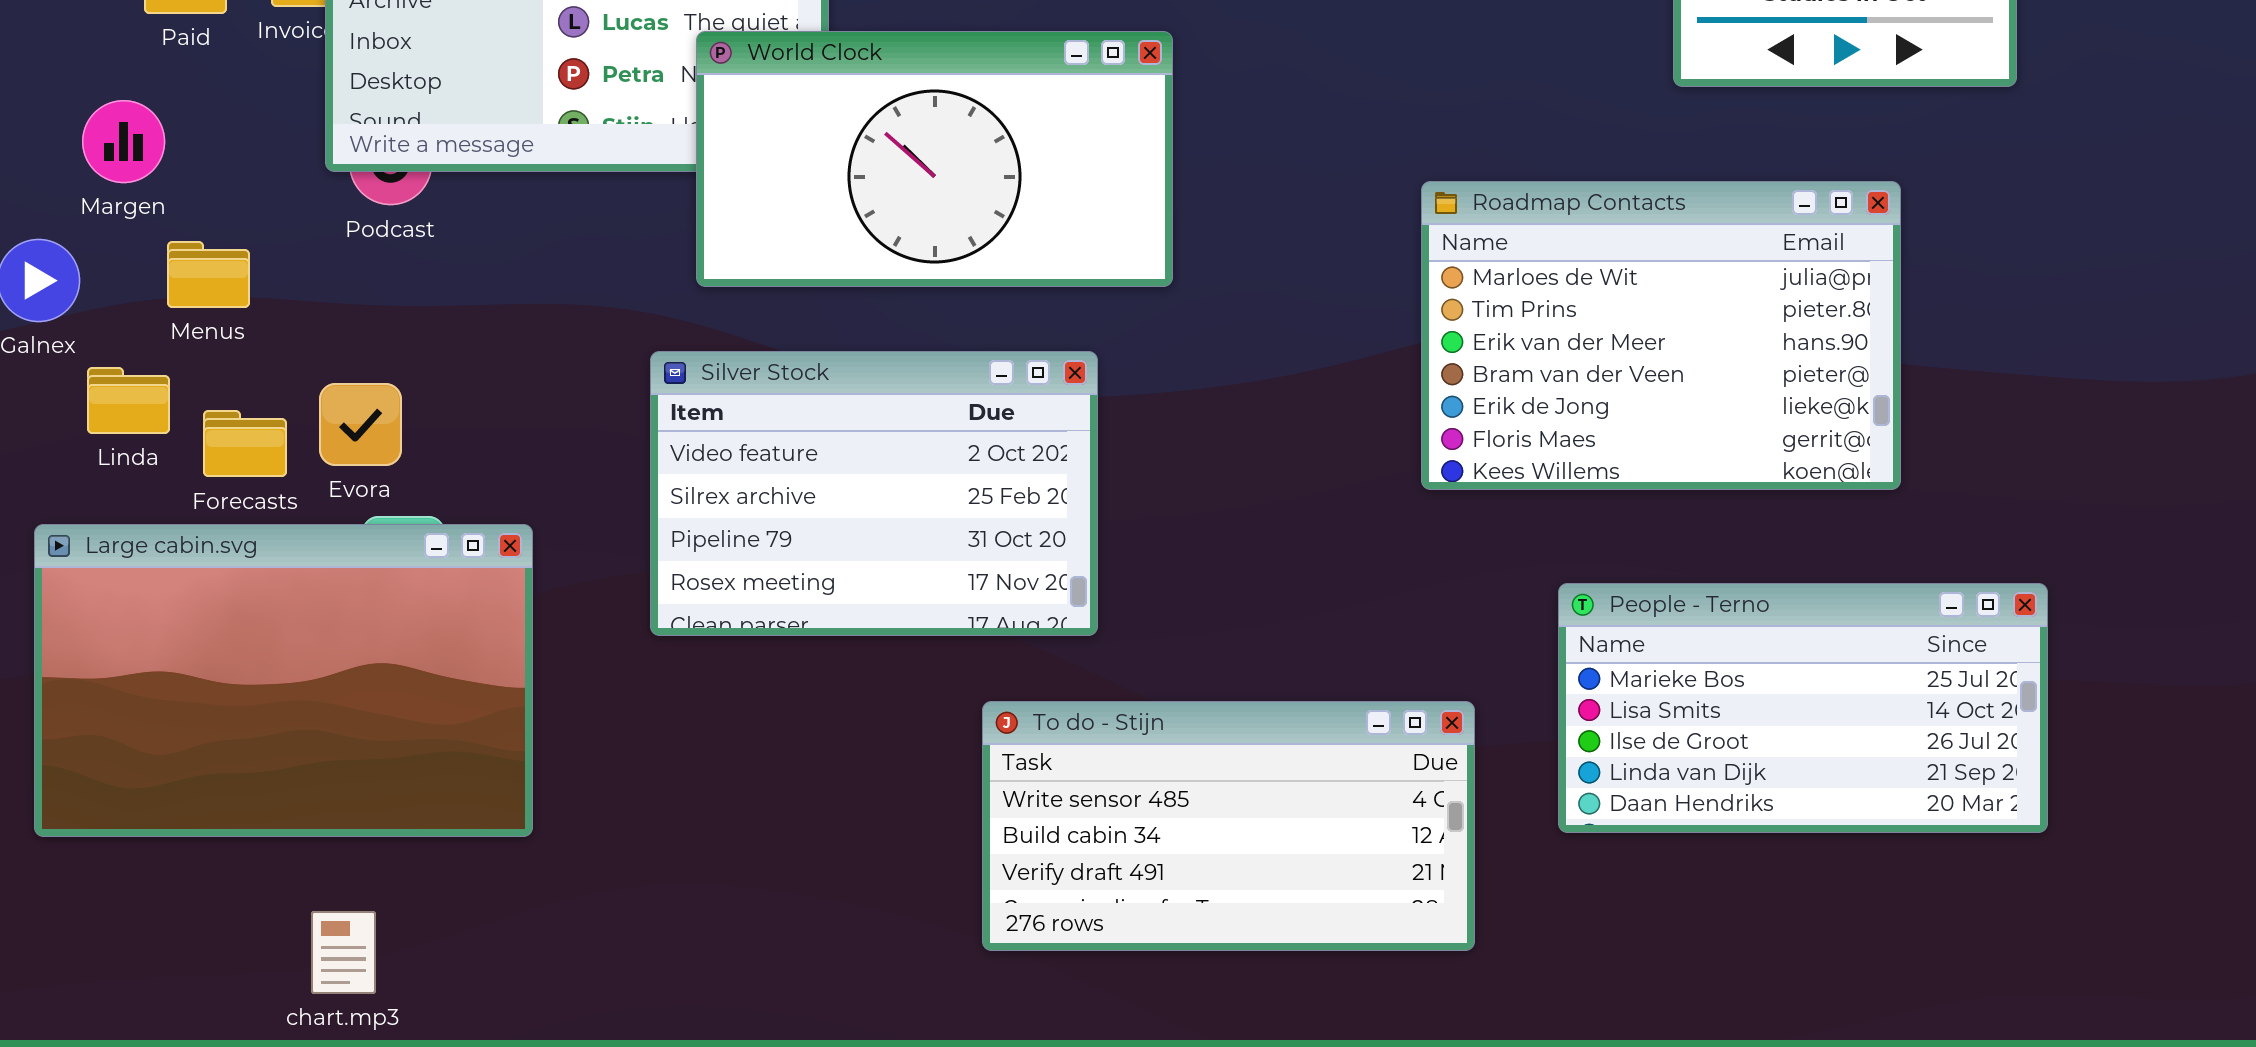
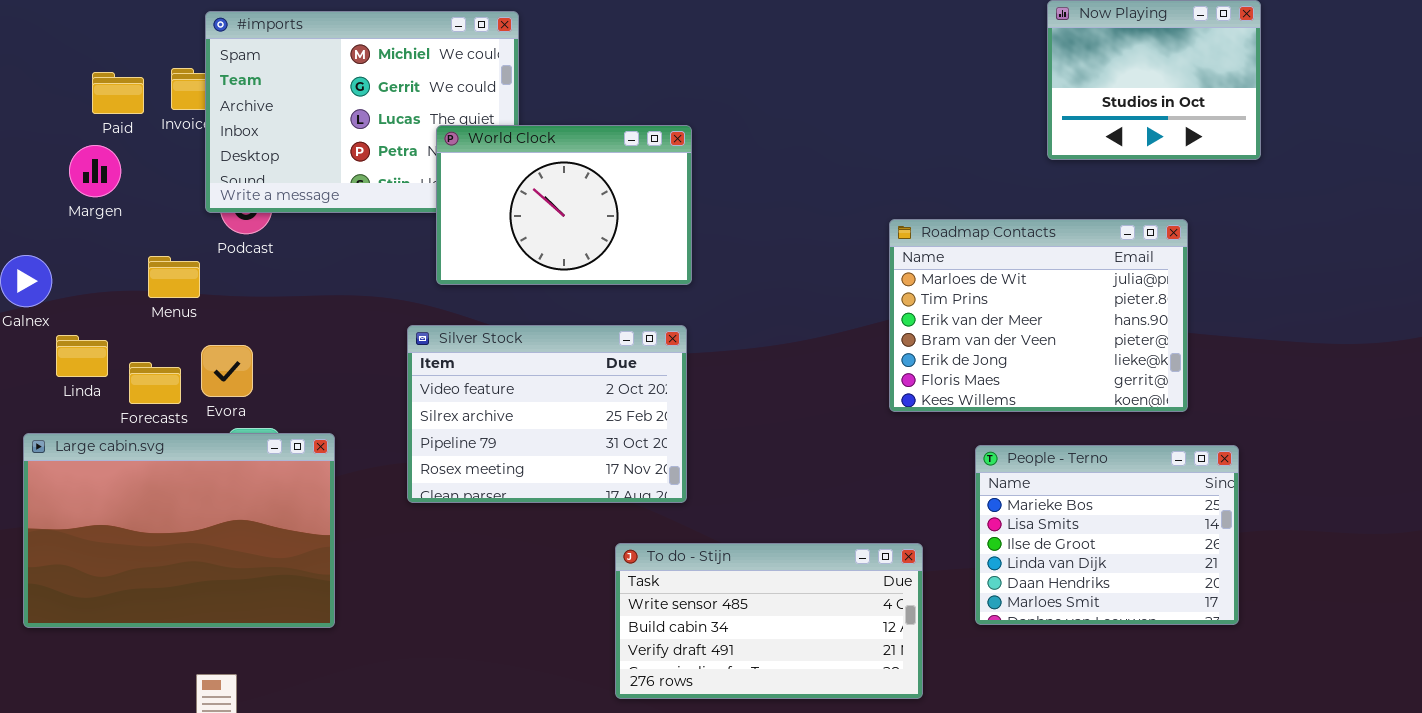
World Clock: [696,31,1173,287] -> [436,125,692,285], resized
Margen: [82,100,165,183] -> [69,145,121,197], moved
Menus: [167,241,250,308] -> [148,256,200,298], moved
People - Terno: [1558,583,2048,833] -> [975,445,1239,625], resized

